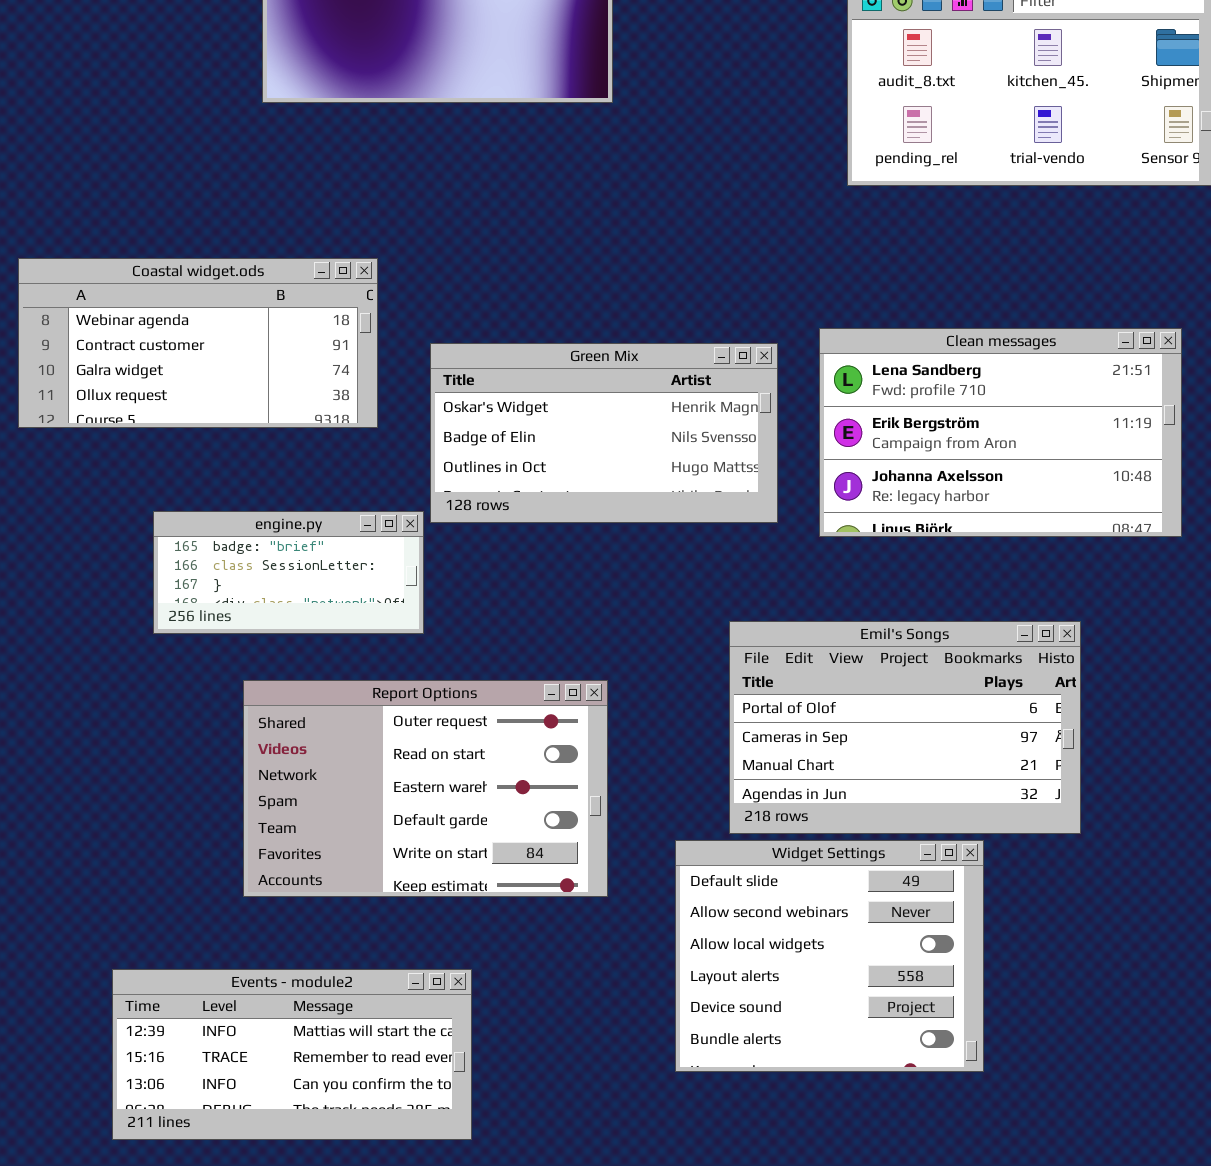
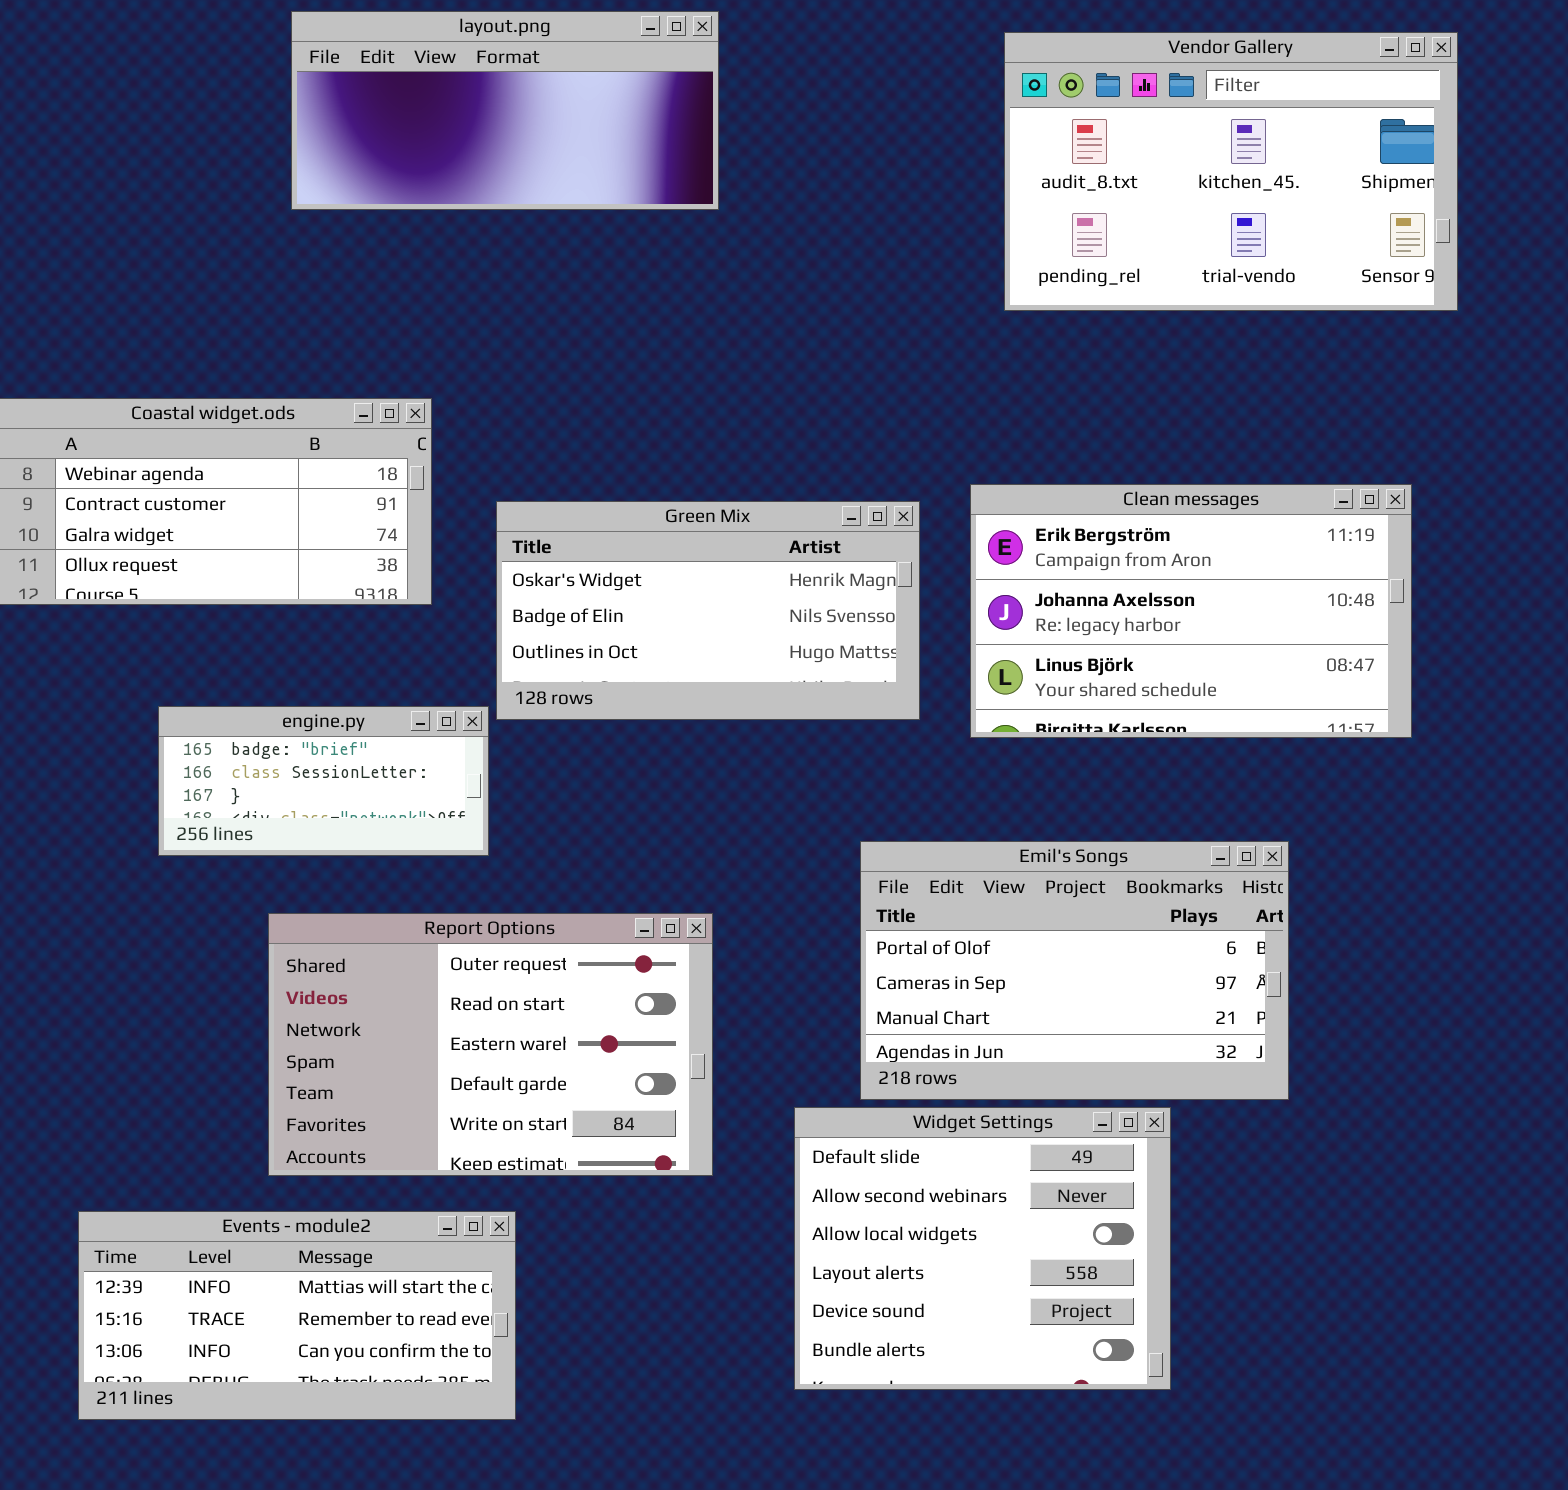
Clean messages: [819,328,1182,537] -> [970,484,1412,738], scrolled down 1 row
Events - module2: [112,969,472,1140] -> [78,1211,516,1420], moved

